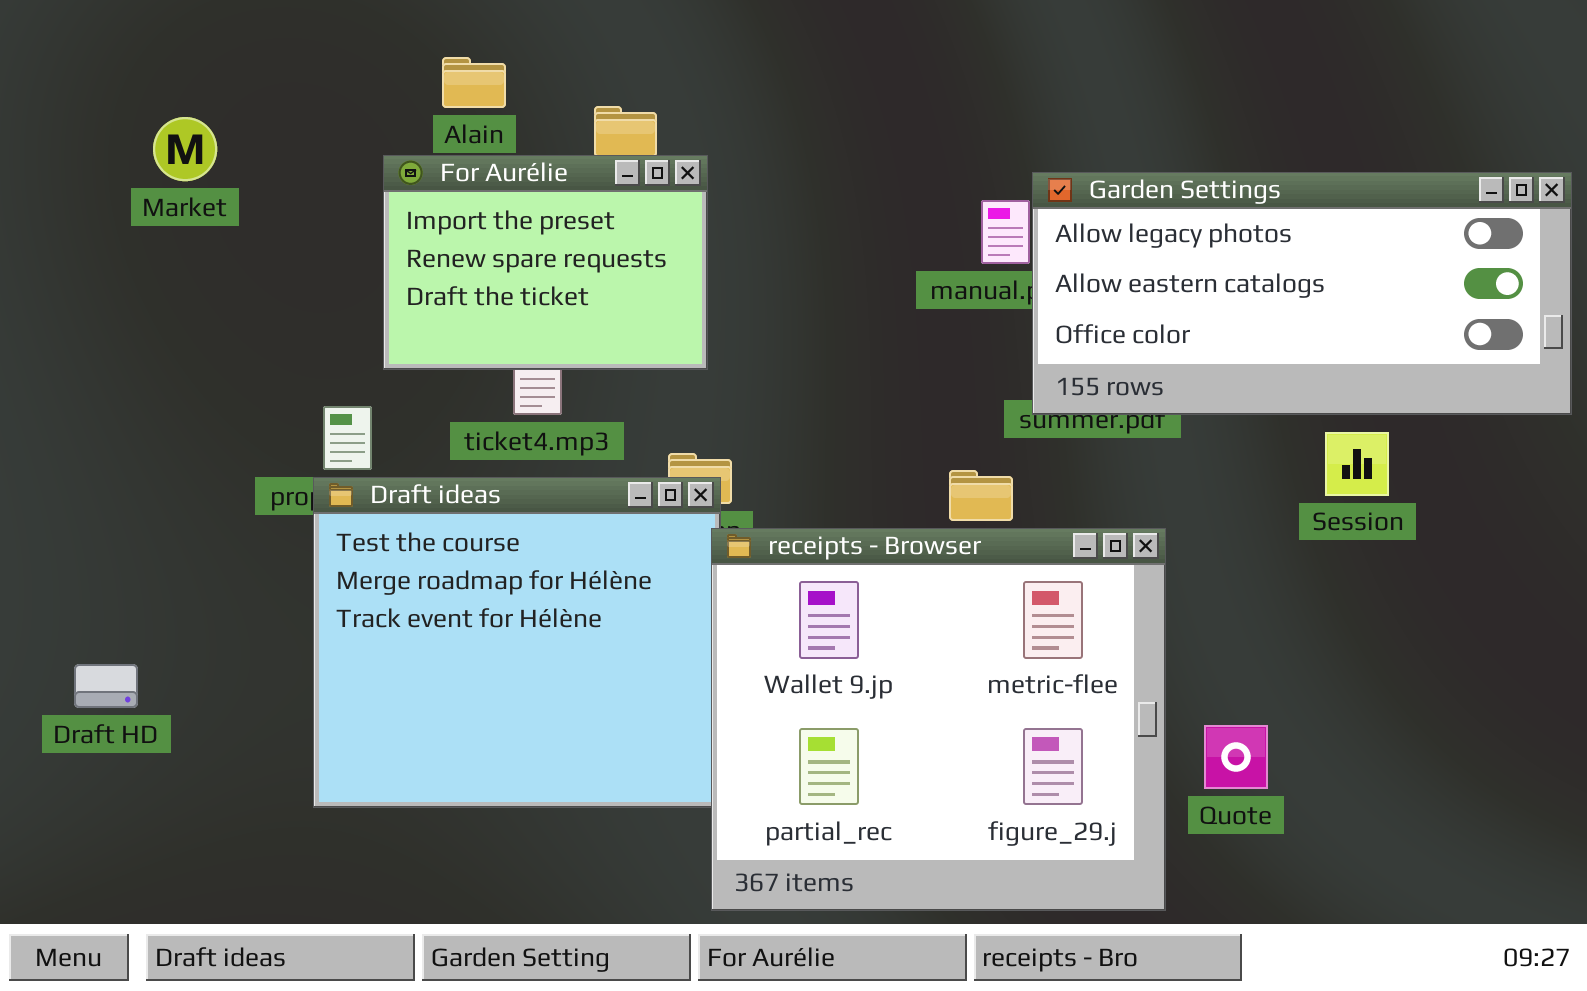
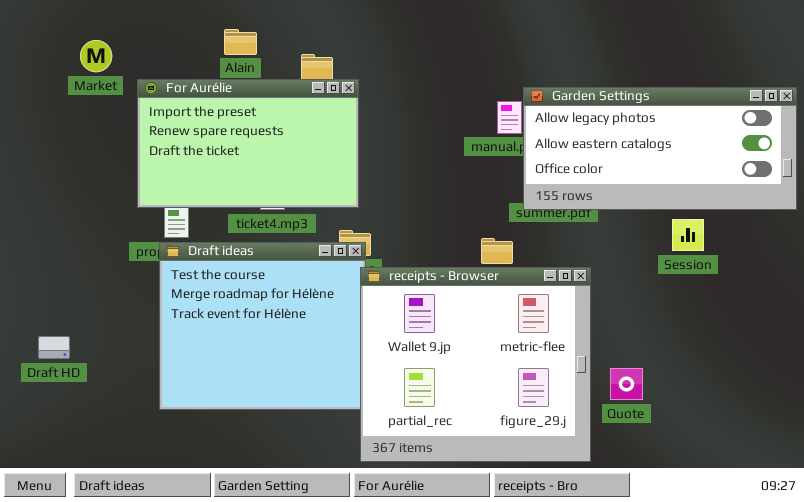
Market: [153,117,217,181] -> [80,40,112,72], moved
For Aurélie: [383,155,708,370] -> [137,79,359,208], resized

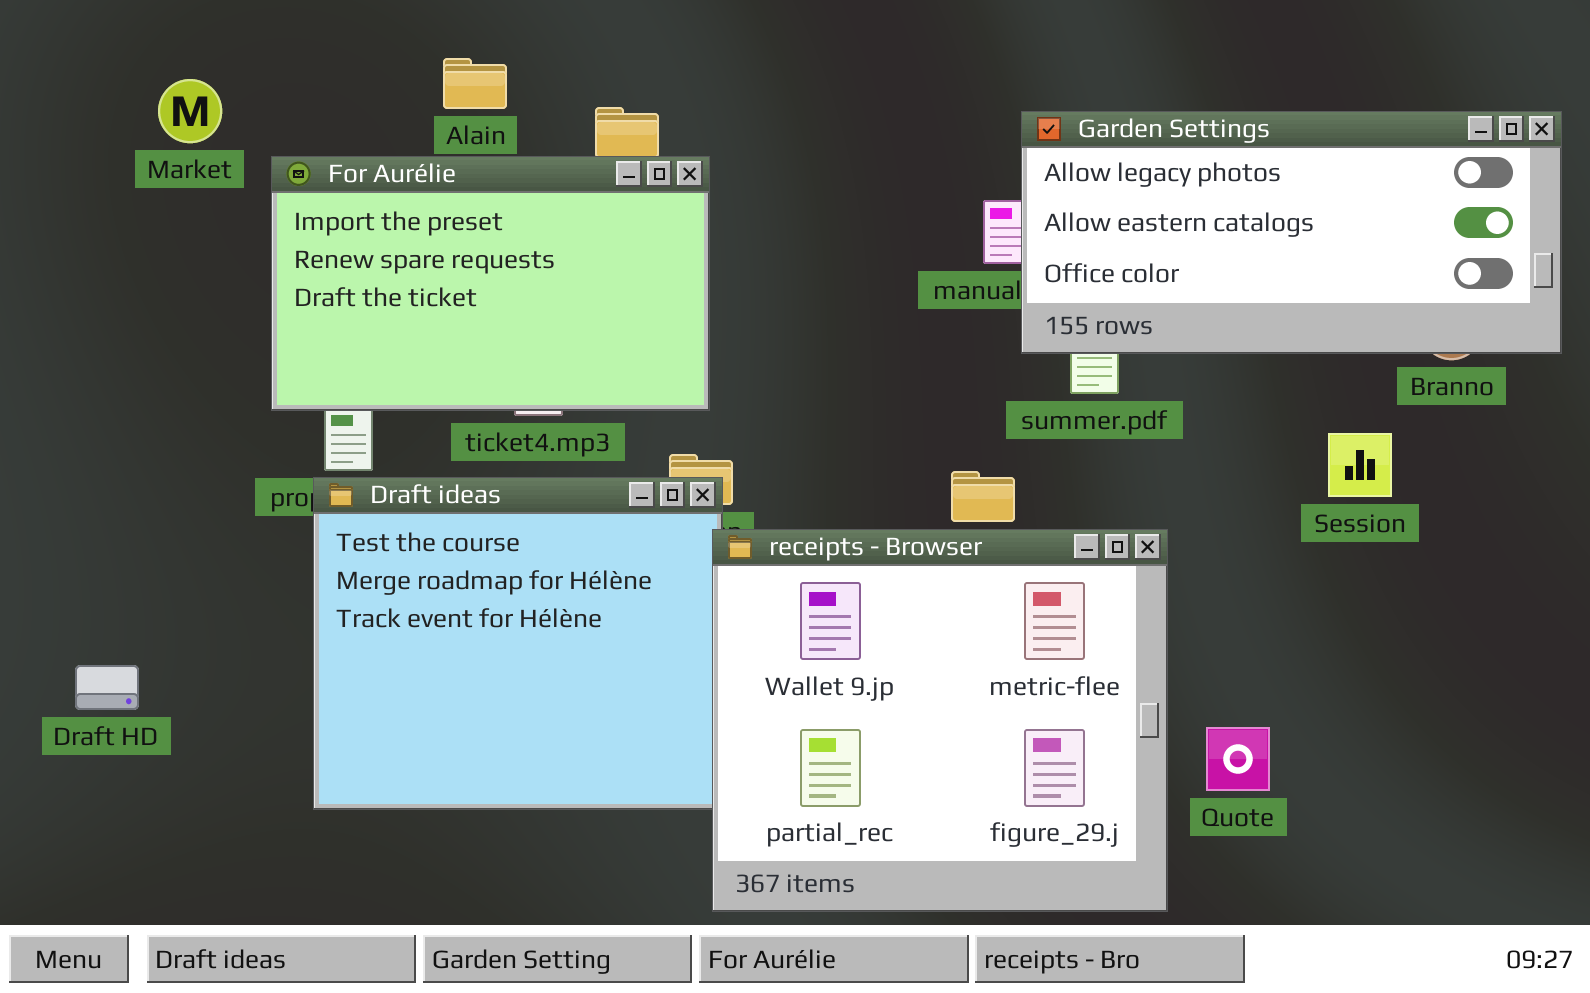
Garden Settings: [523,87,797,210] -> [1021,111,1562,354], moved

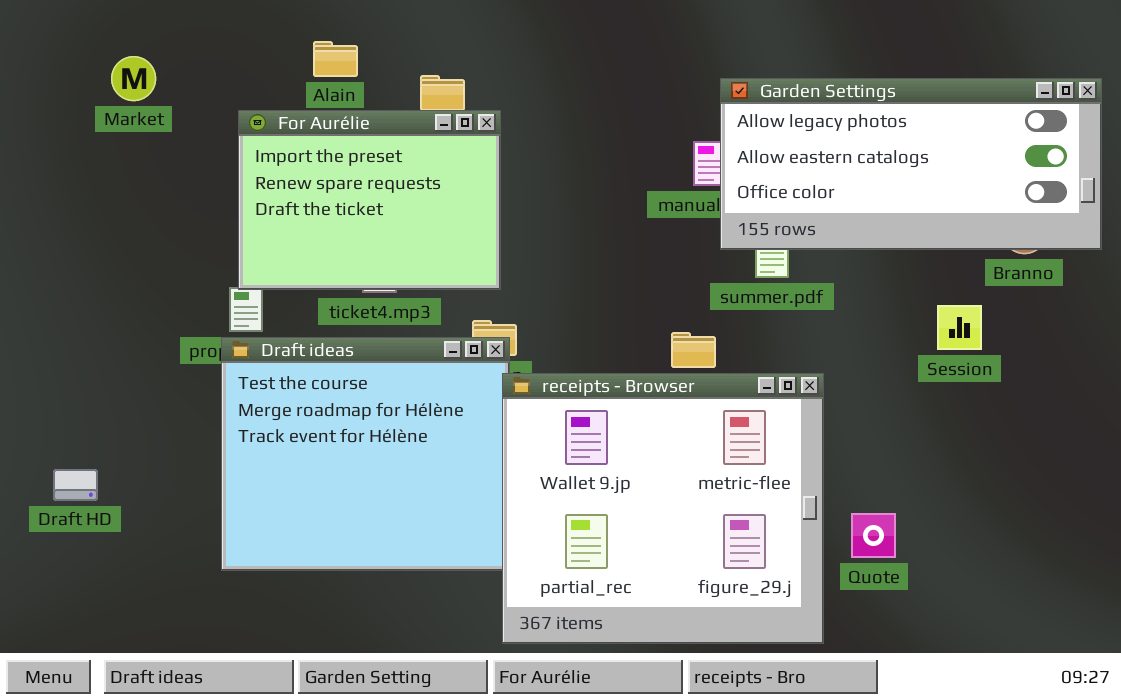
For Aurélie: [271,156,710,411] -> [238,110,501,290], resized

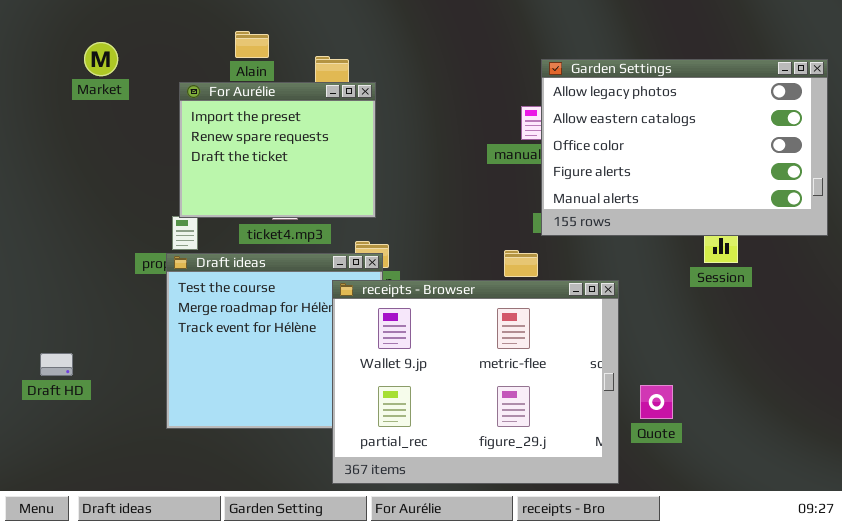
Garden Settings: [720,78,1102,250] -> [541,59,828,236], resized
receipts - Browser: [502,373,824,644] -> [332,280,619,484], resized

